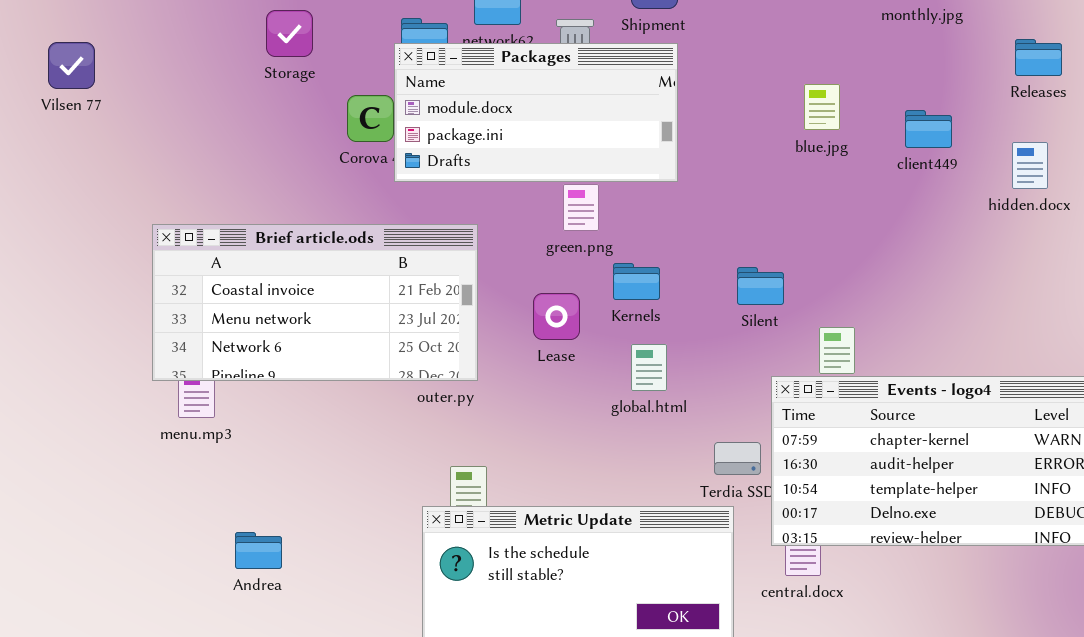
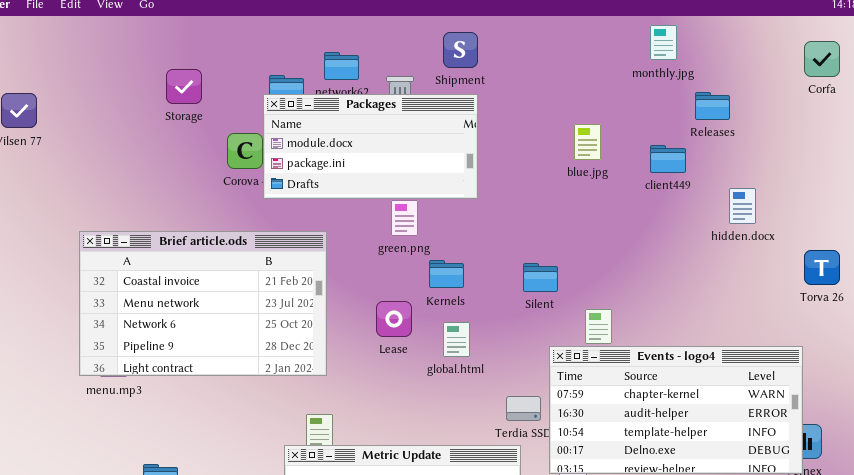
Releases: [1015,39,1062,76] -> [695,92,730,120], moved
hidden.docx: [1012,142,1048,189] -> [729,188,756,224], moved
Brief article.ods: [152,224,478,381] -> [79,231,327,376], resized
Lease: [533,293,580,340] -> [376,301,412,337], moved

